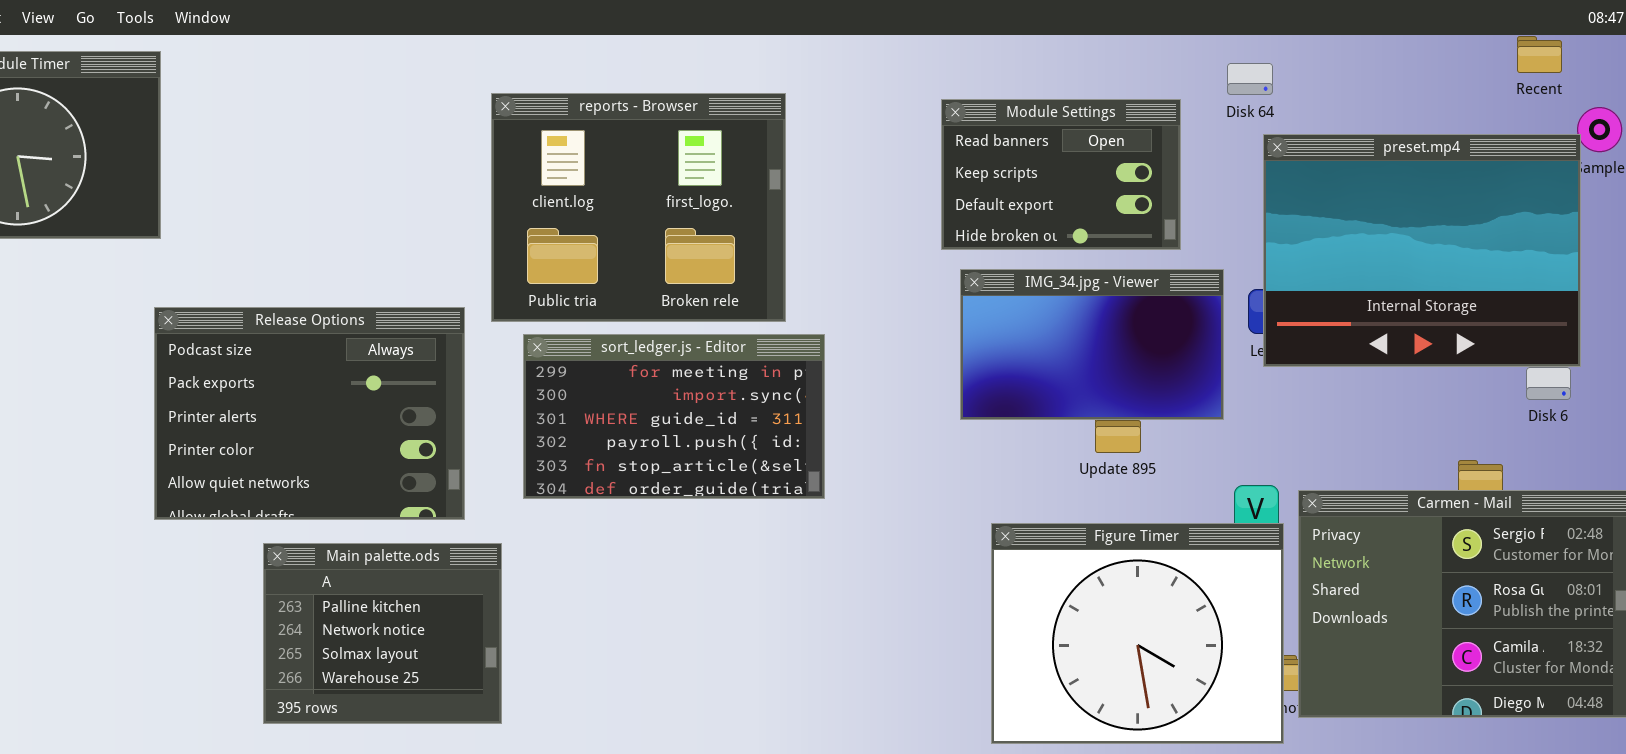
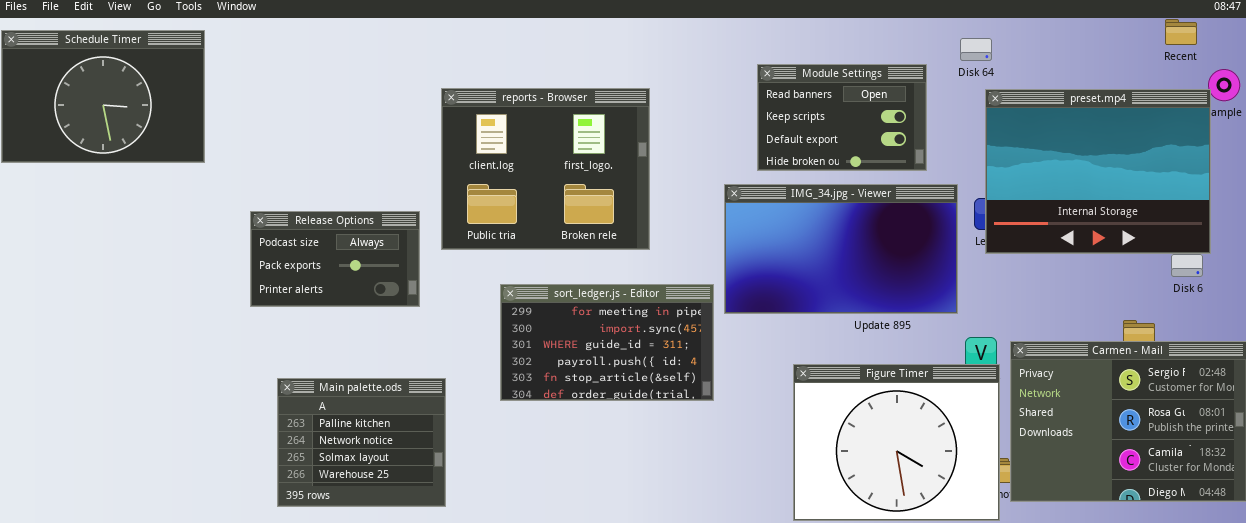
reports - Browser: [491,93,786,322] -> [441,88,650,250], moved
IMG_34.jpg - Viewer: [960,269,1224,420] -> [724,184,958,314], resized
Release Options: [154,307,465,520] -> [250,211,420,307], resized
sort_ledger.js - Editor: [523,334,825,499] -> [500,284,714,401], moved

